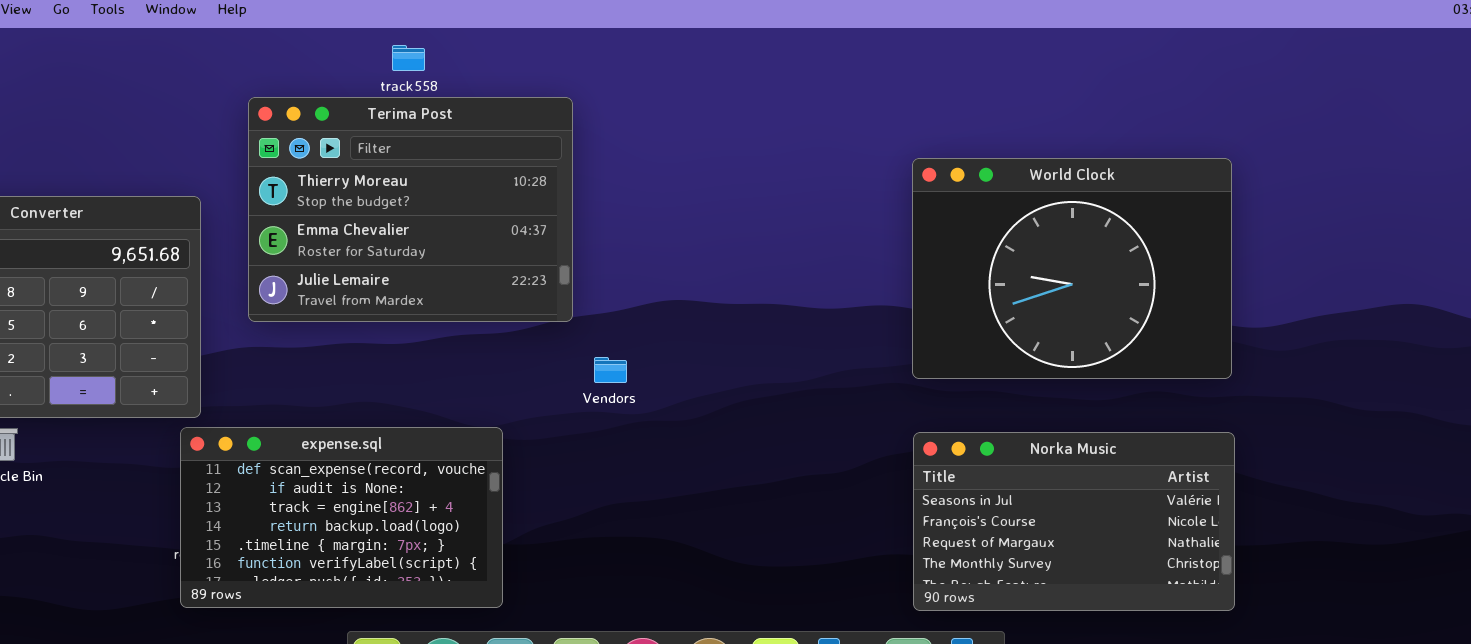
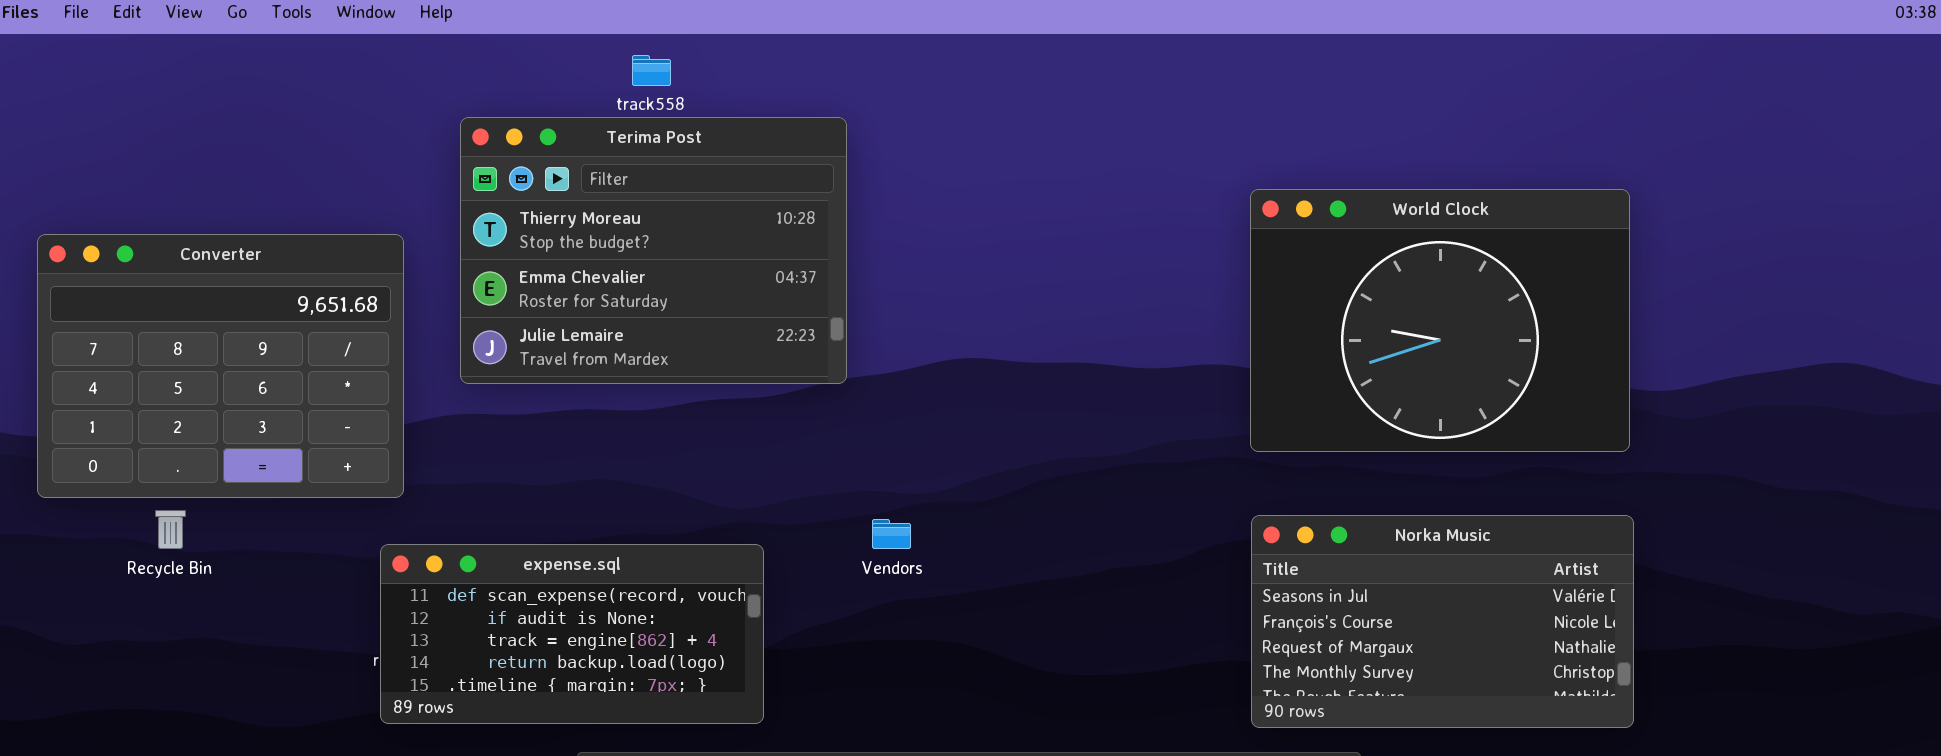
Vendors: [594,357,627,383] -> [872,519,911,549], moved
expense.sql: [180,427,503,608] -> [380,544,764,724], resized

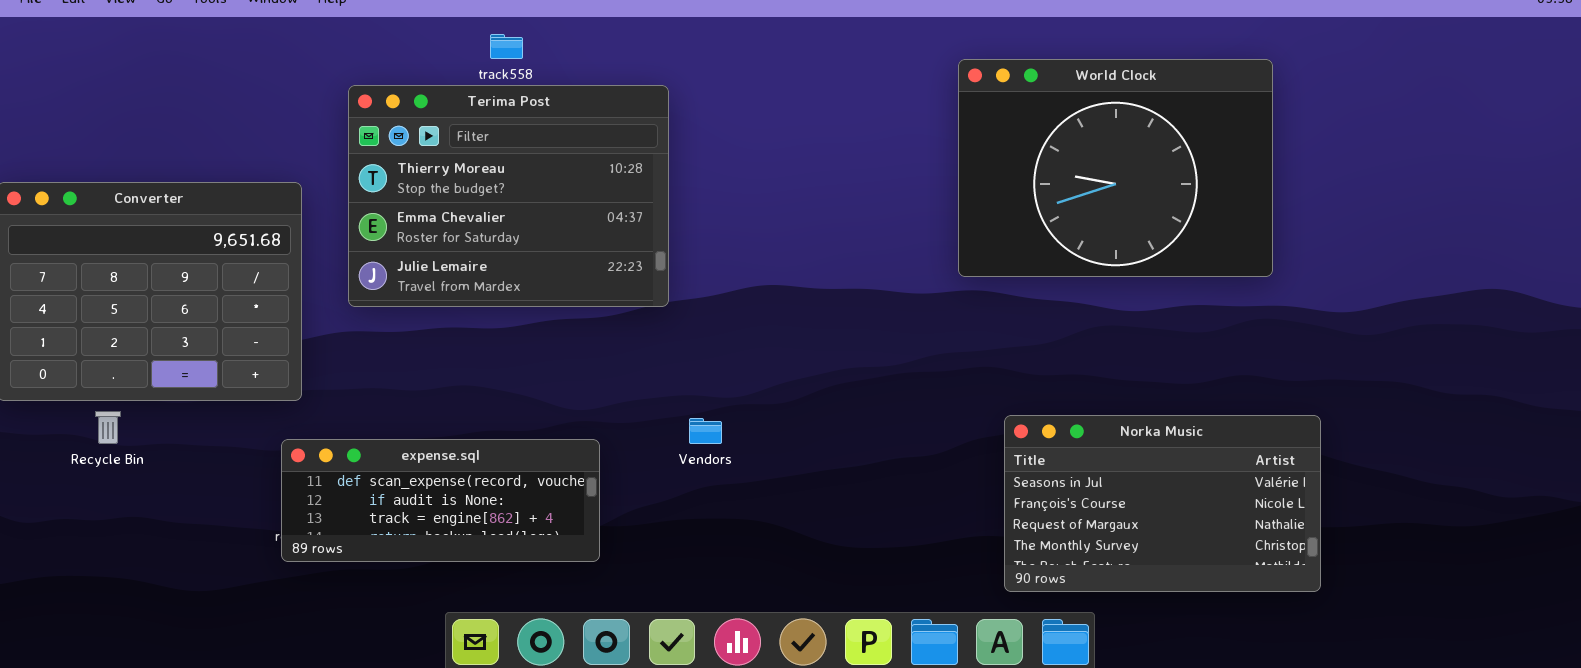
World Clock: [1250,189,1630,452] -> [958,59,1273,277], moved
expense.sql: [380,544,764,724] -> [281,439,600,562], resized

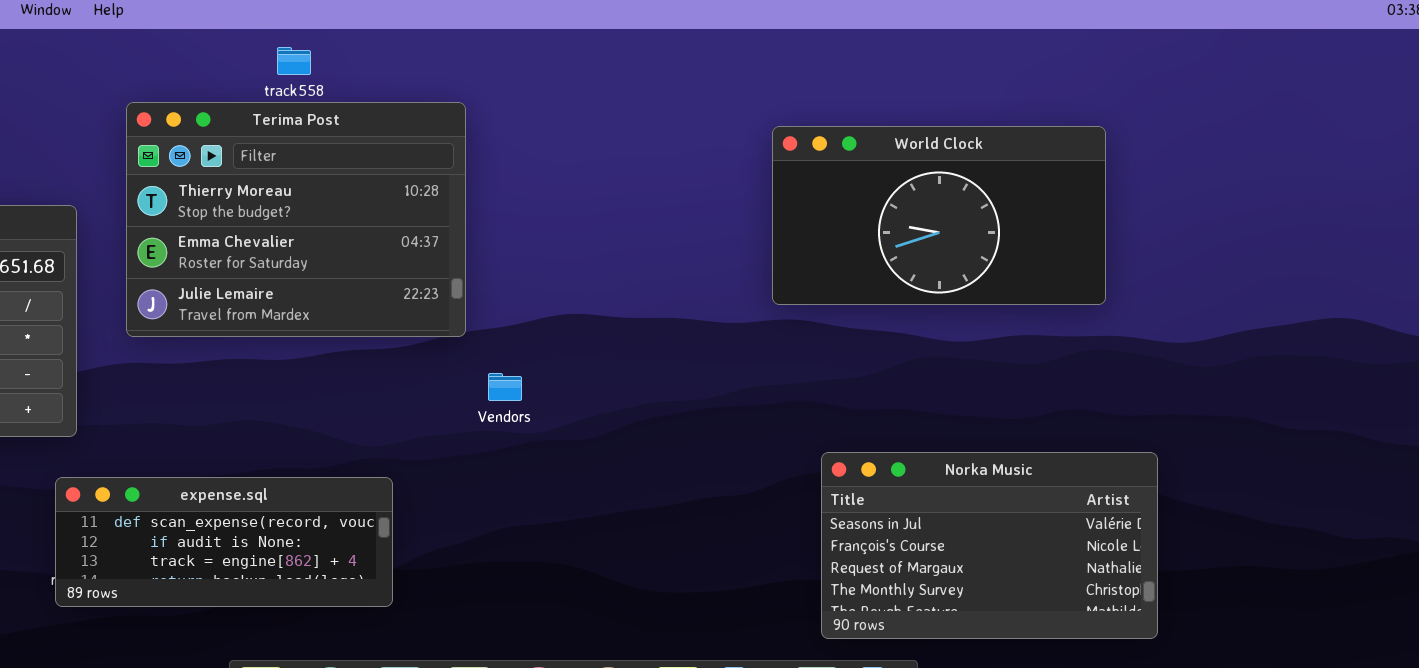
World Clock: [958,59,1273,277] -> [772,126,1106,305], resized
Vendors: [689,418,722,444] -> [488,373,522,401], moved

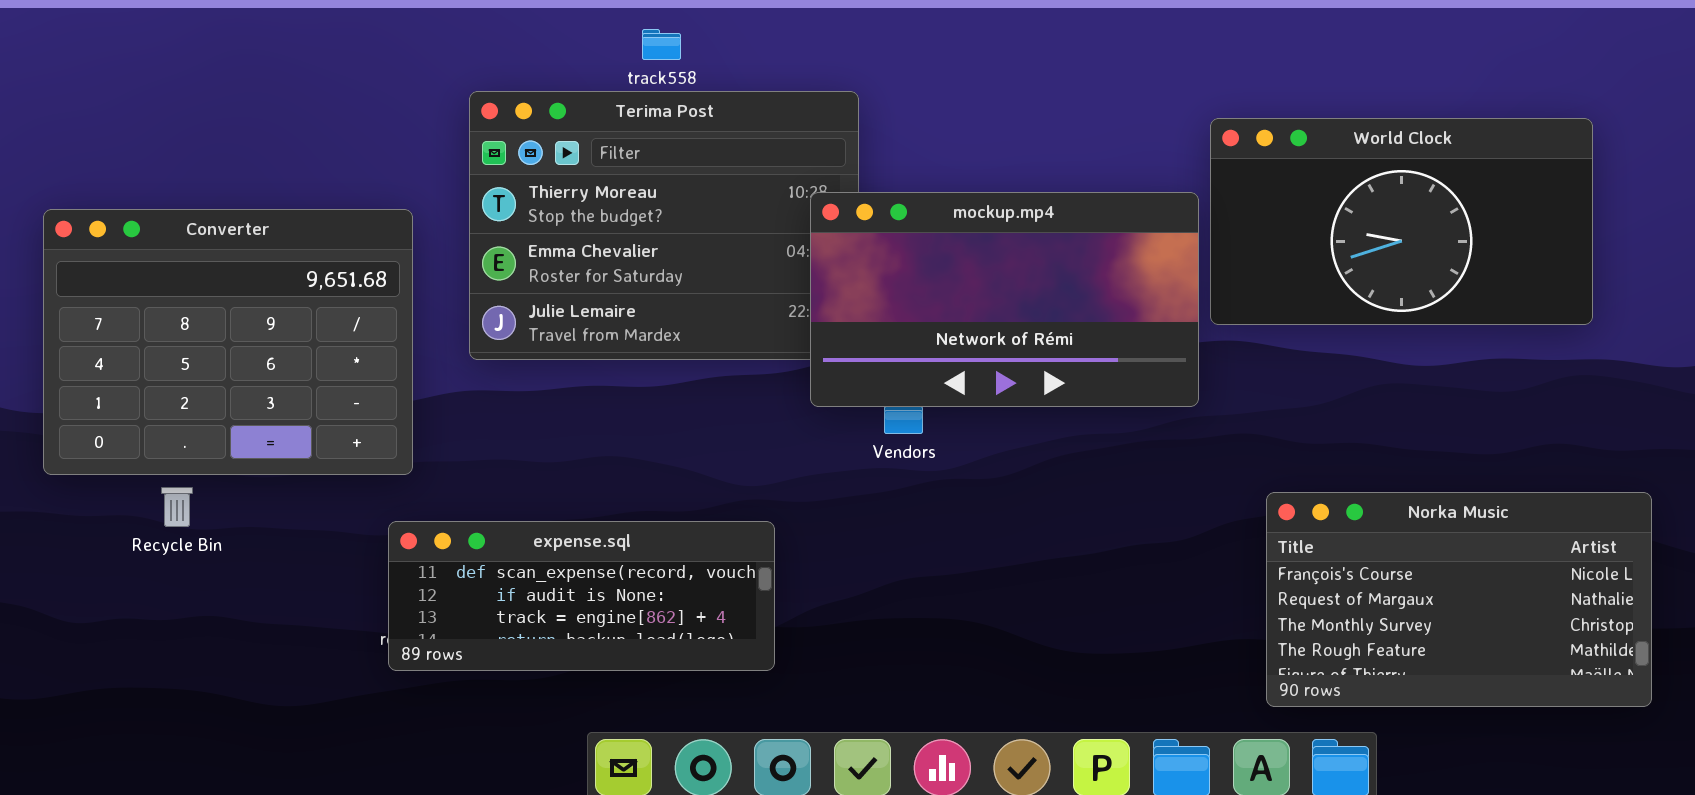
mockup.mp4: none -> [810,192,1199,407], opened
Norka Music: [821,452,1158,639] -> [1266,492,1652,707], scrolled down 1 row

